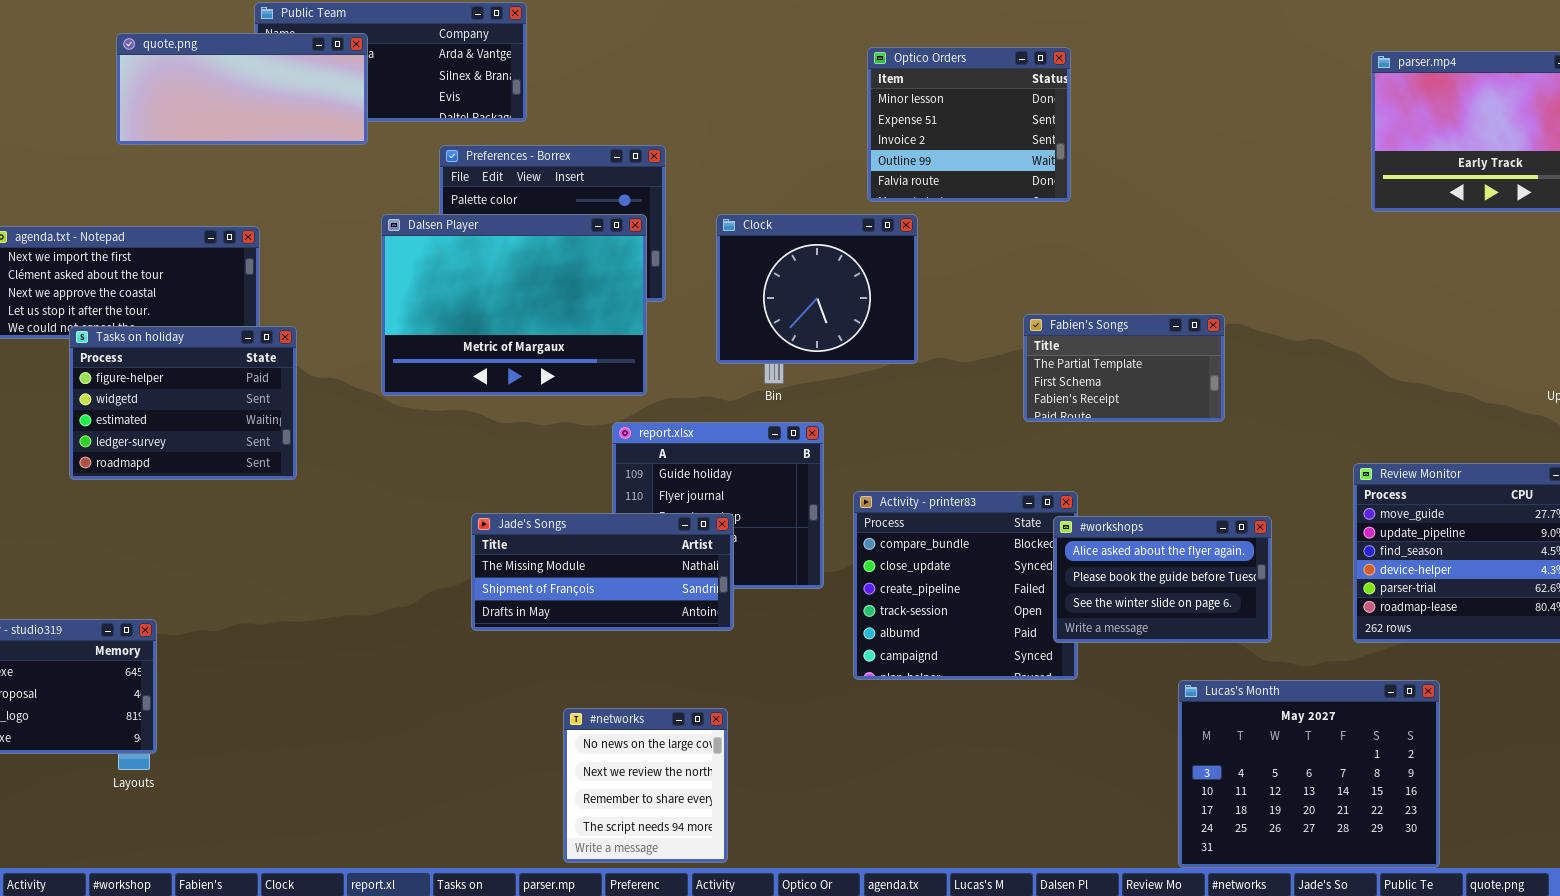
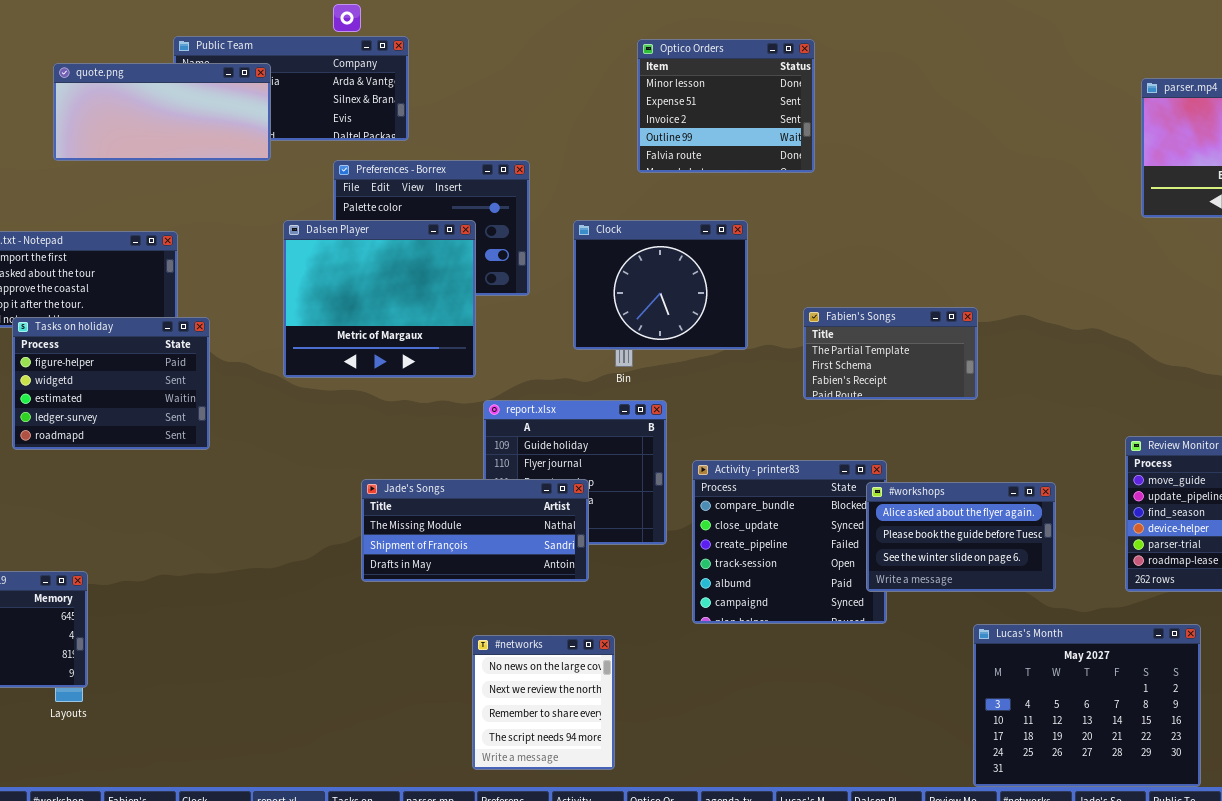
Optico Orders: [867,47,1071,202] -> [637,39,815,173], moved
Dalsen Player: [381,214,647,396] -> [283,220,476,378], resized
Fabien's Songs: [1023,314,1225,422] -> [803,307,978,400], moved
#networks: [563,708,728,863] -> [472,635,615,770], moved

